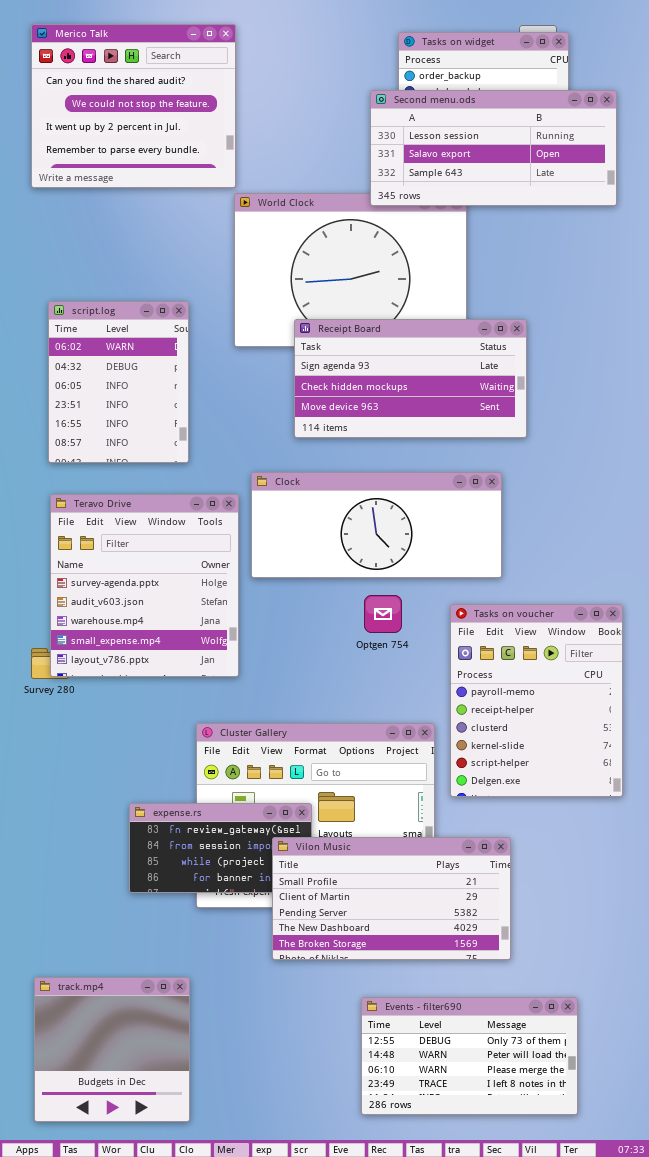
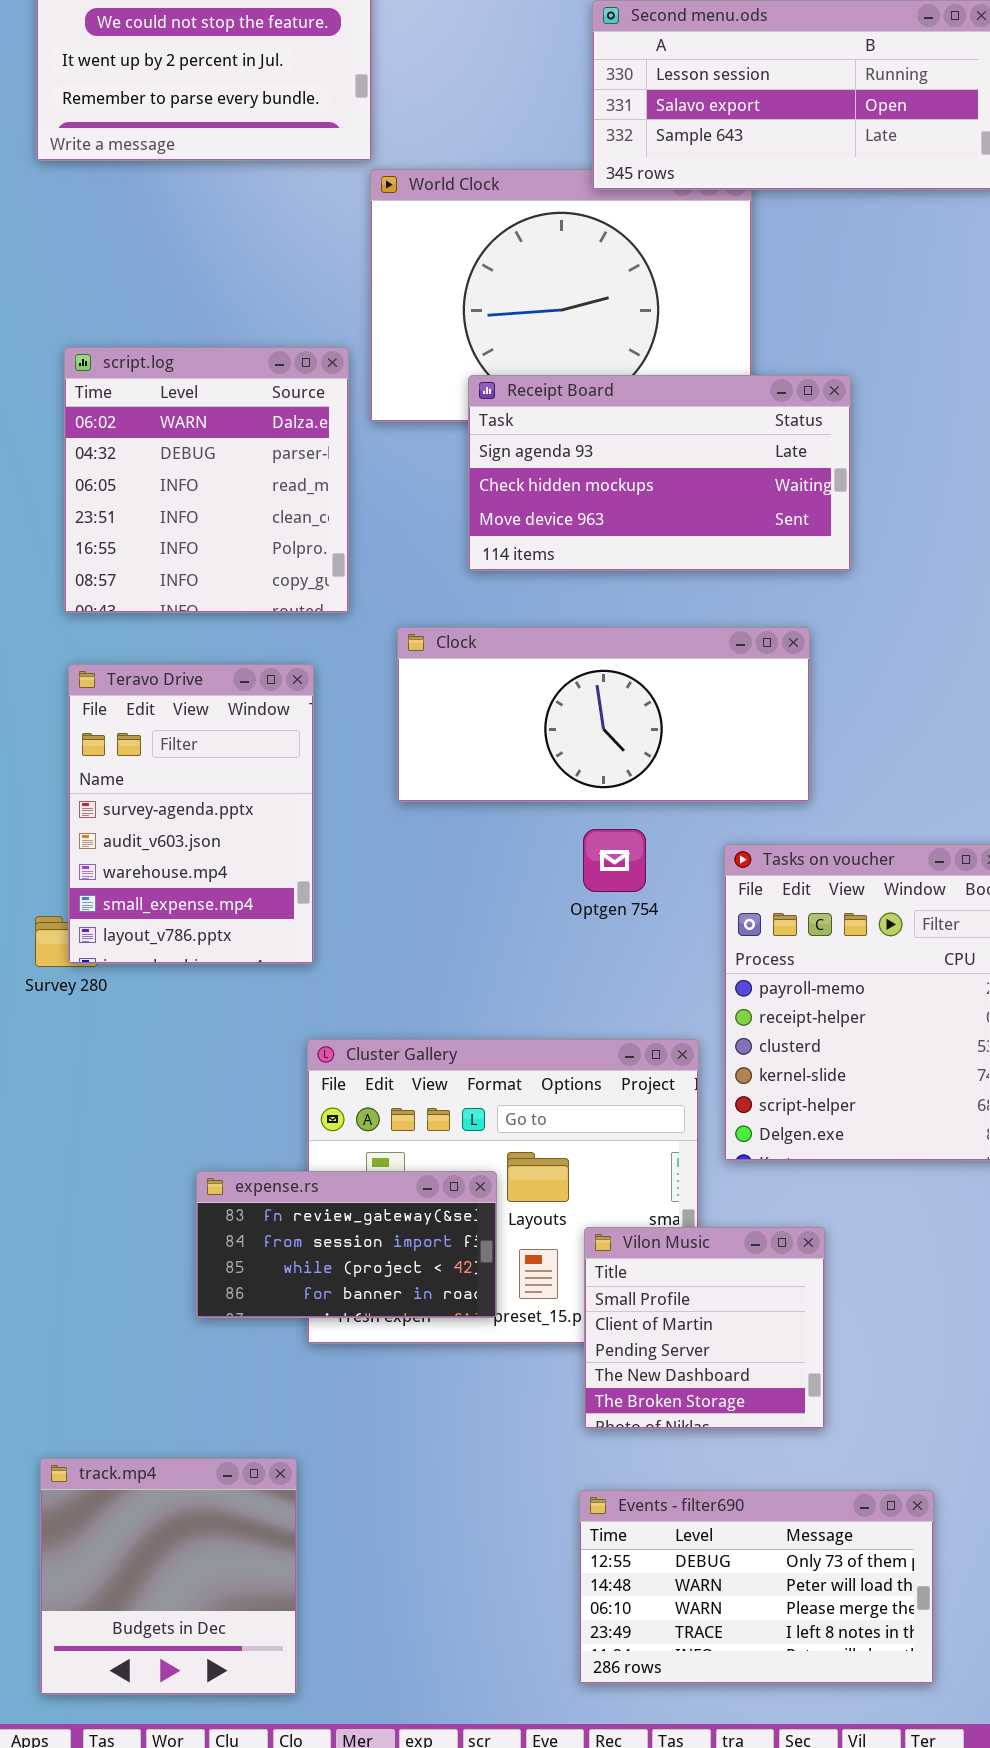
script.log: [48,301,189,463] -> [64,347,349,613], resized
Teravo Drive: [50,494,239,677] -> [68,664,314,964], resized
Vilon Music: [272,837,511,960] -> [584,1227,825,1429], resized

